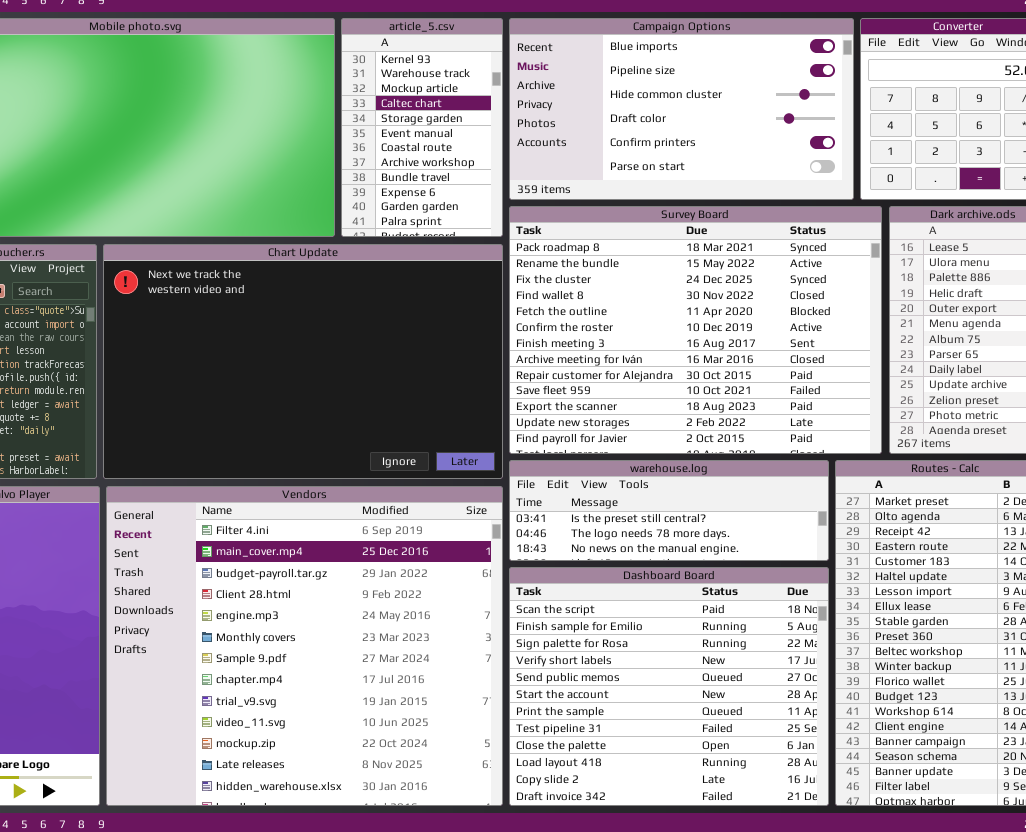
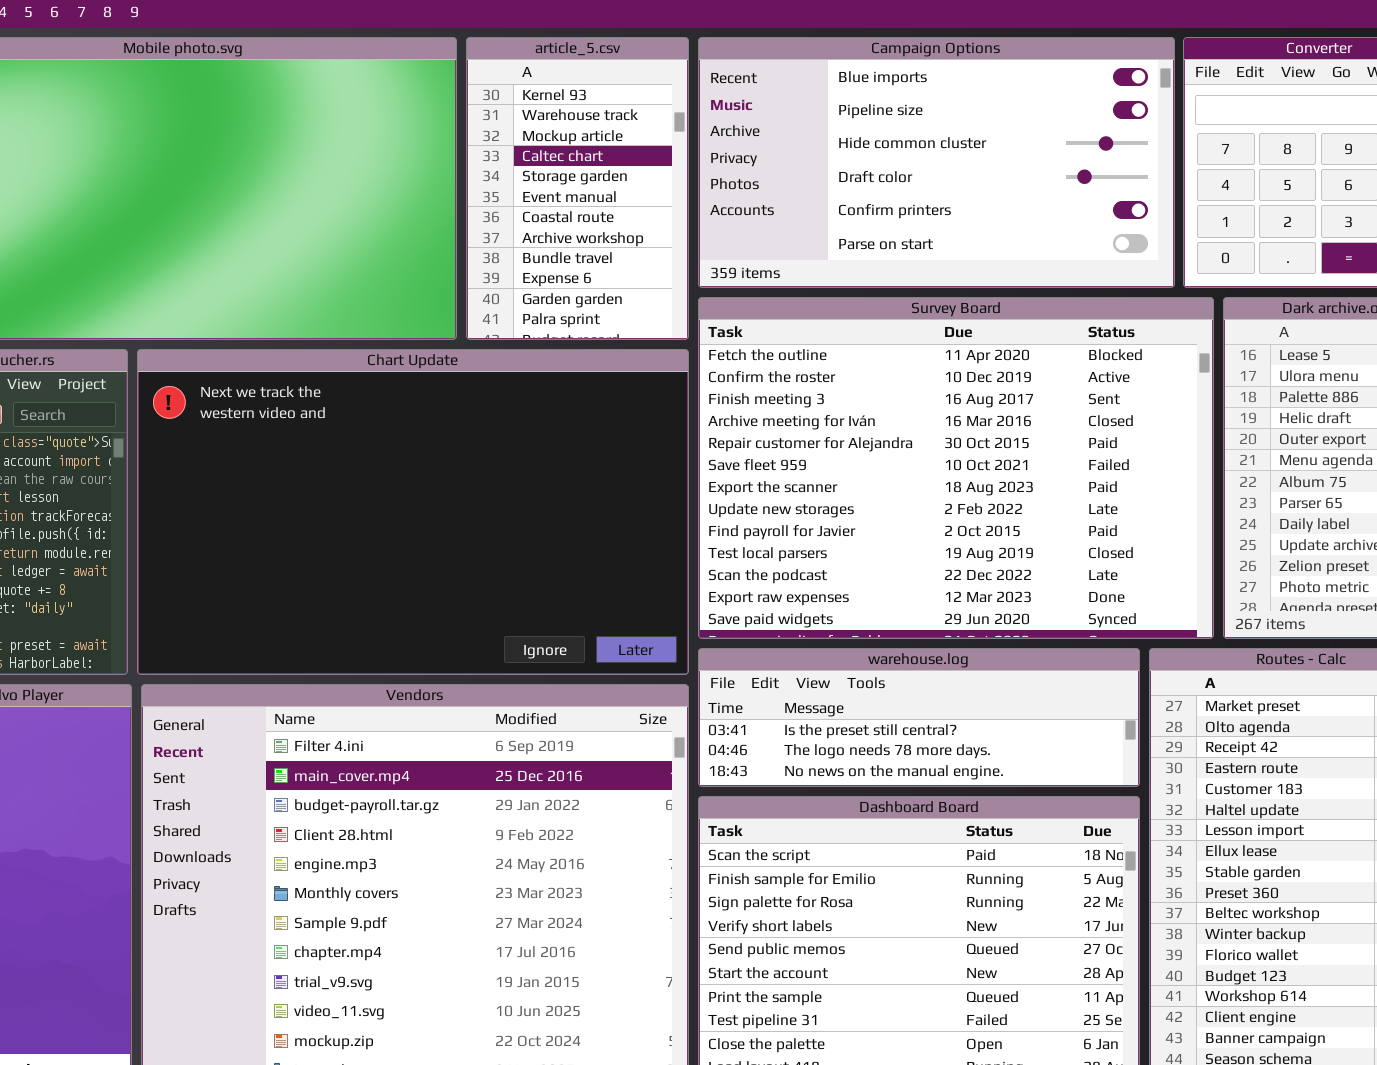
Survey Board: [509,206,882,454] -> [698,297,1214,639], scrolled down 4 rows

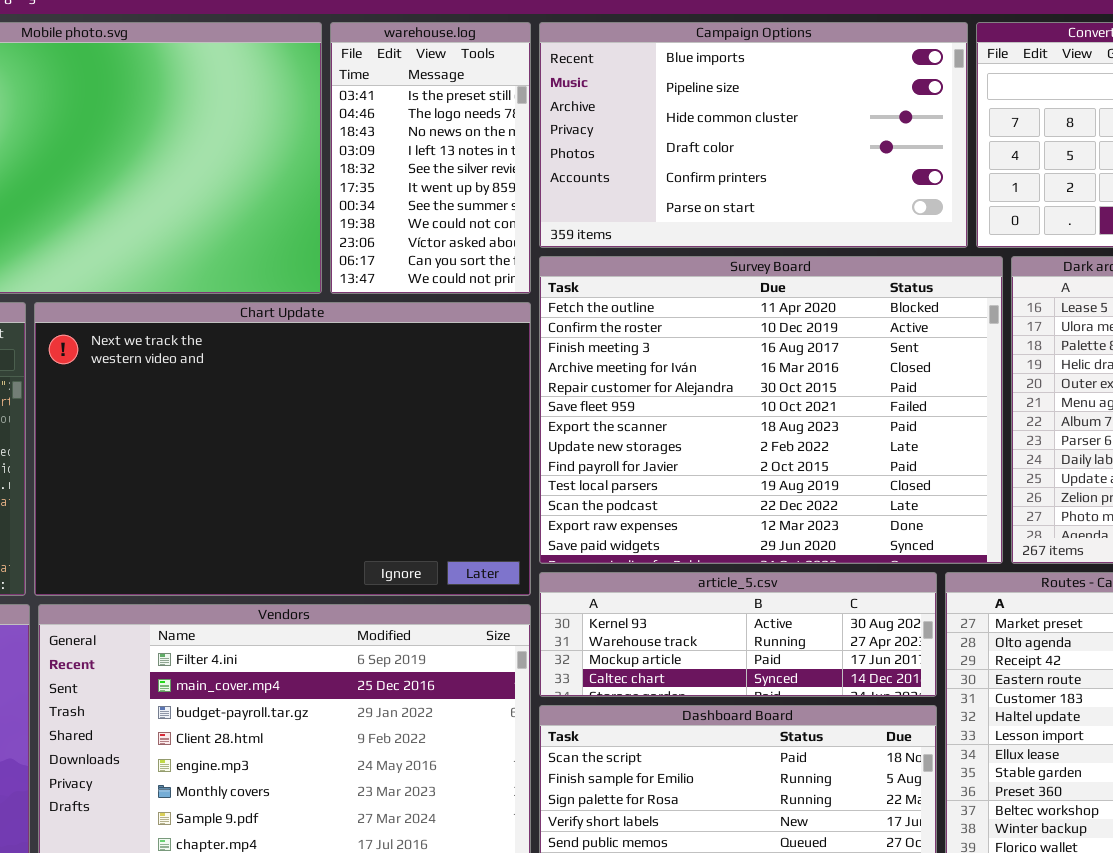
article_5.csv: [466,37,689,340] -> [539,572,937,697], moved, resized
warehouse.log: [698,648,1140,787] -> [330,22,531,294], moved, resized

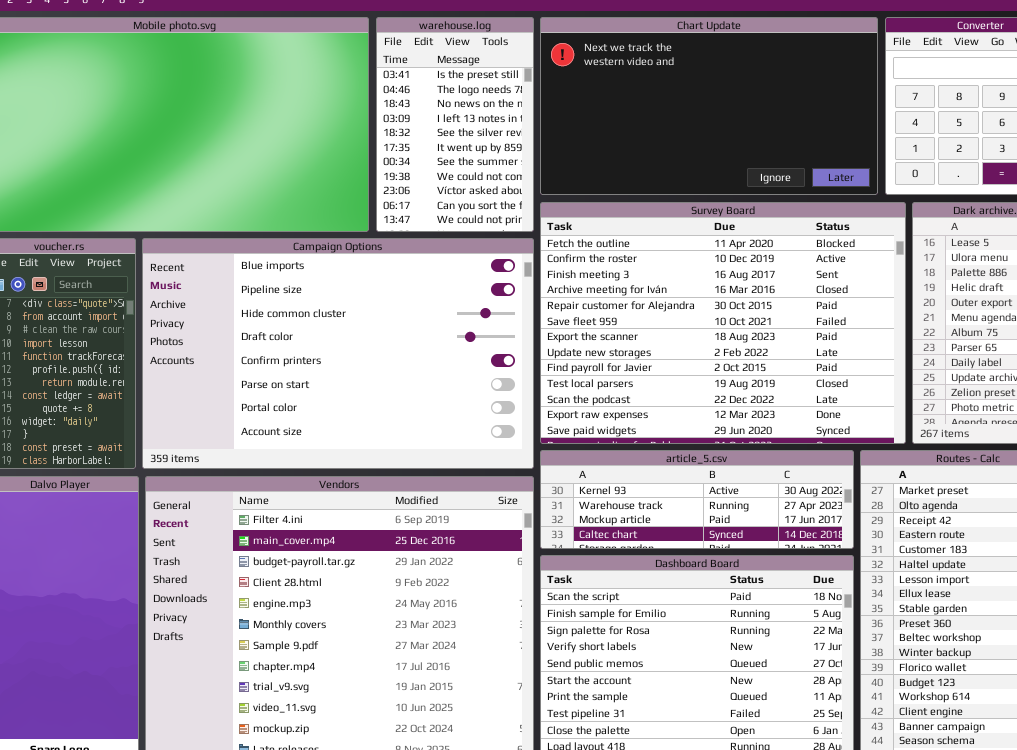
Campaign Options: [539,22,968,248] -> [142,238,534,469], moved, resized
Chart Update: [34,302,531,596] -> [540,17,878,195], moved, resized

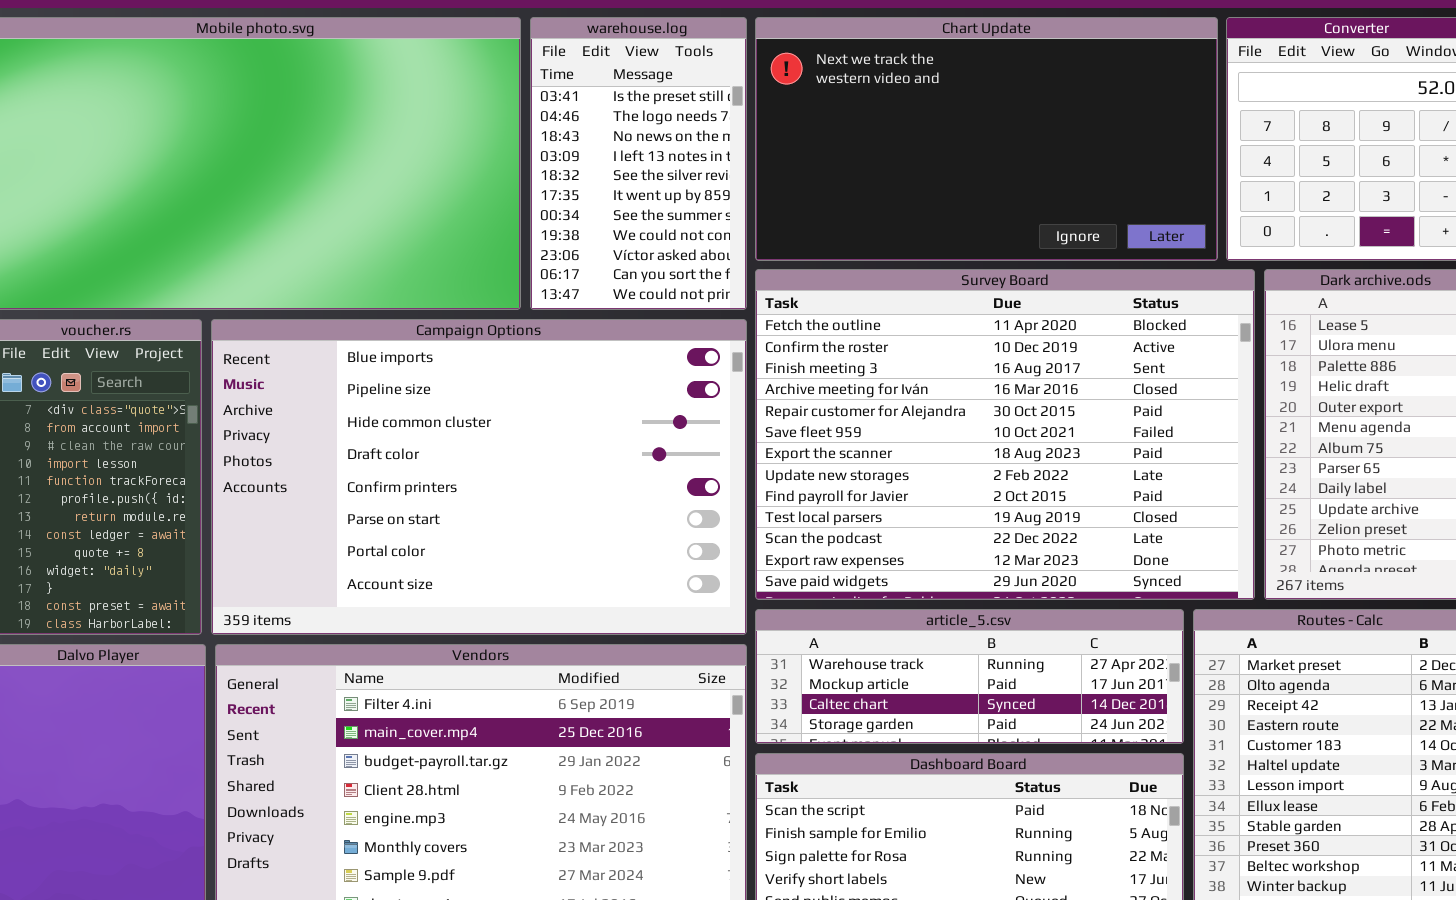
article_5.csv: [540,450,854,549] -> [755,609,1184,744], scrolled down 1 row

